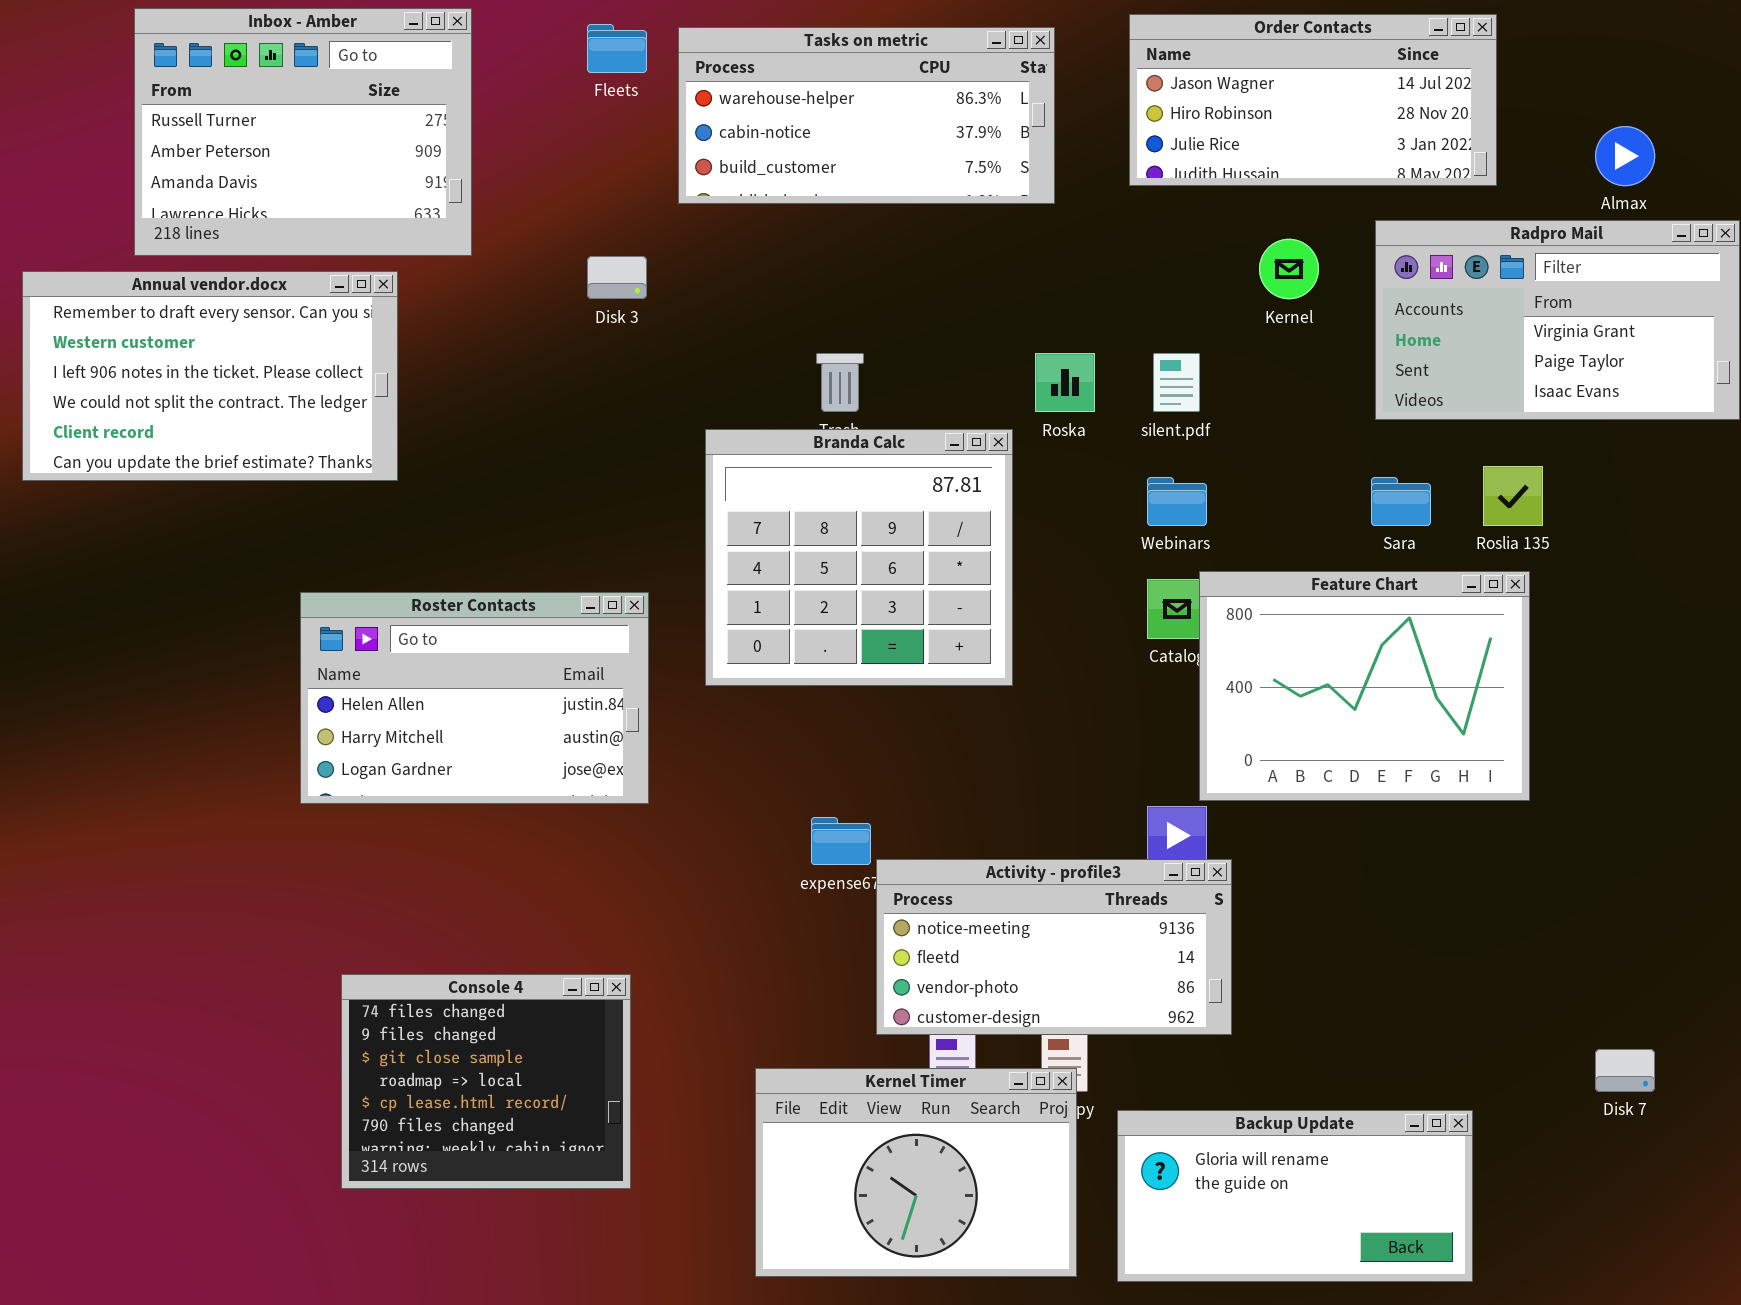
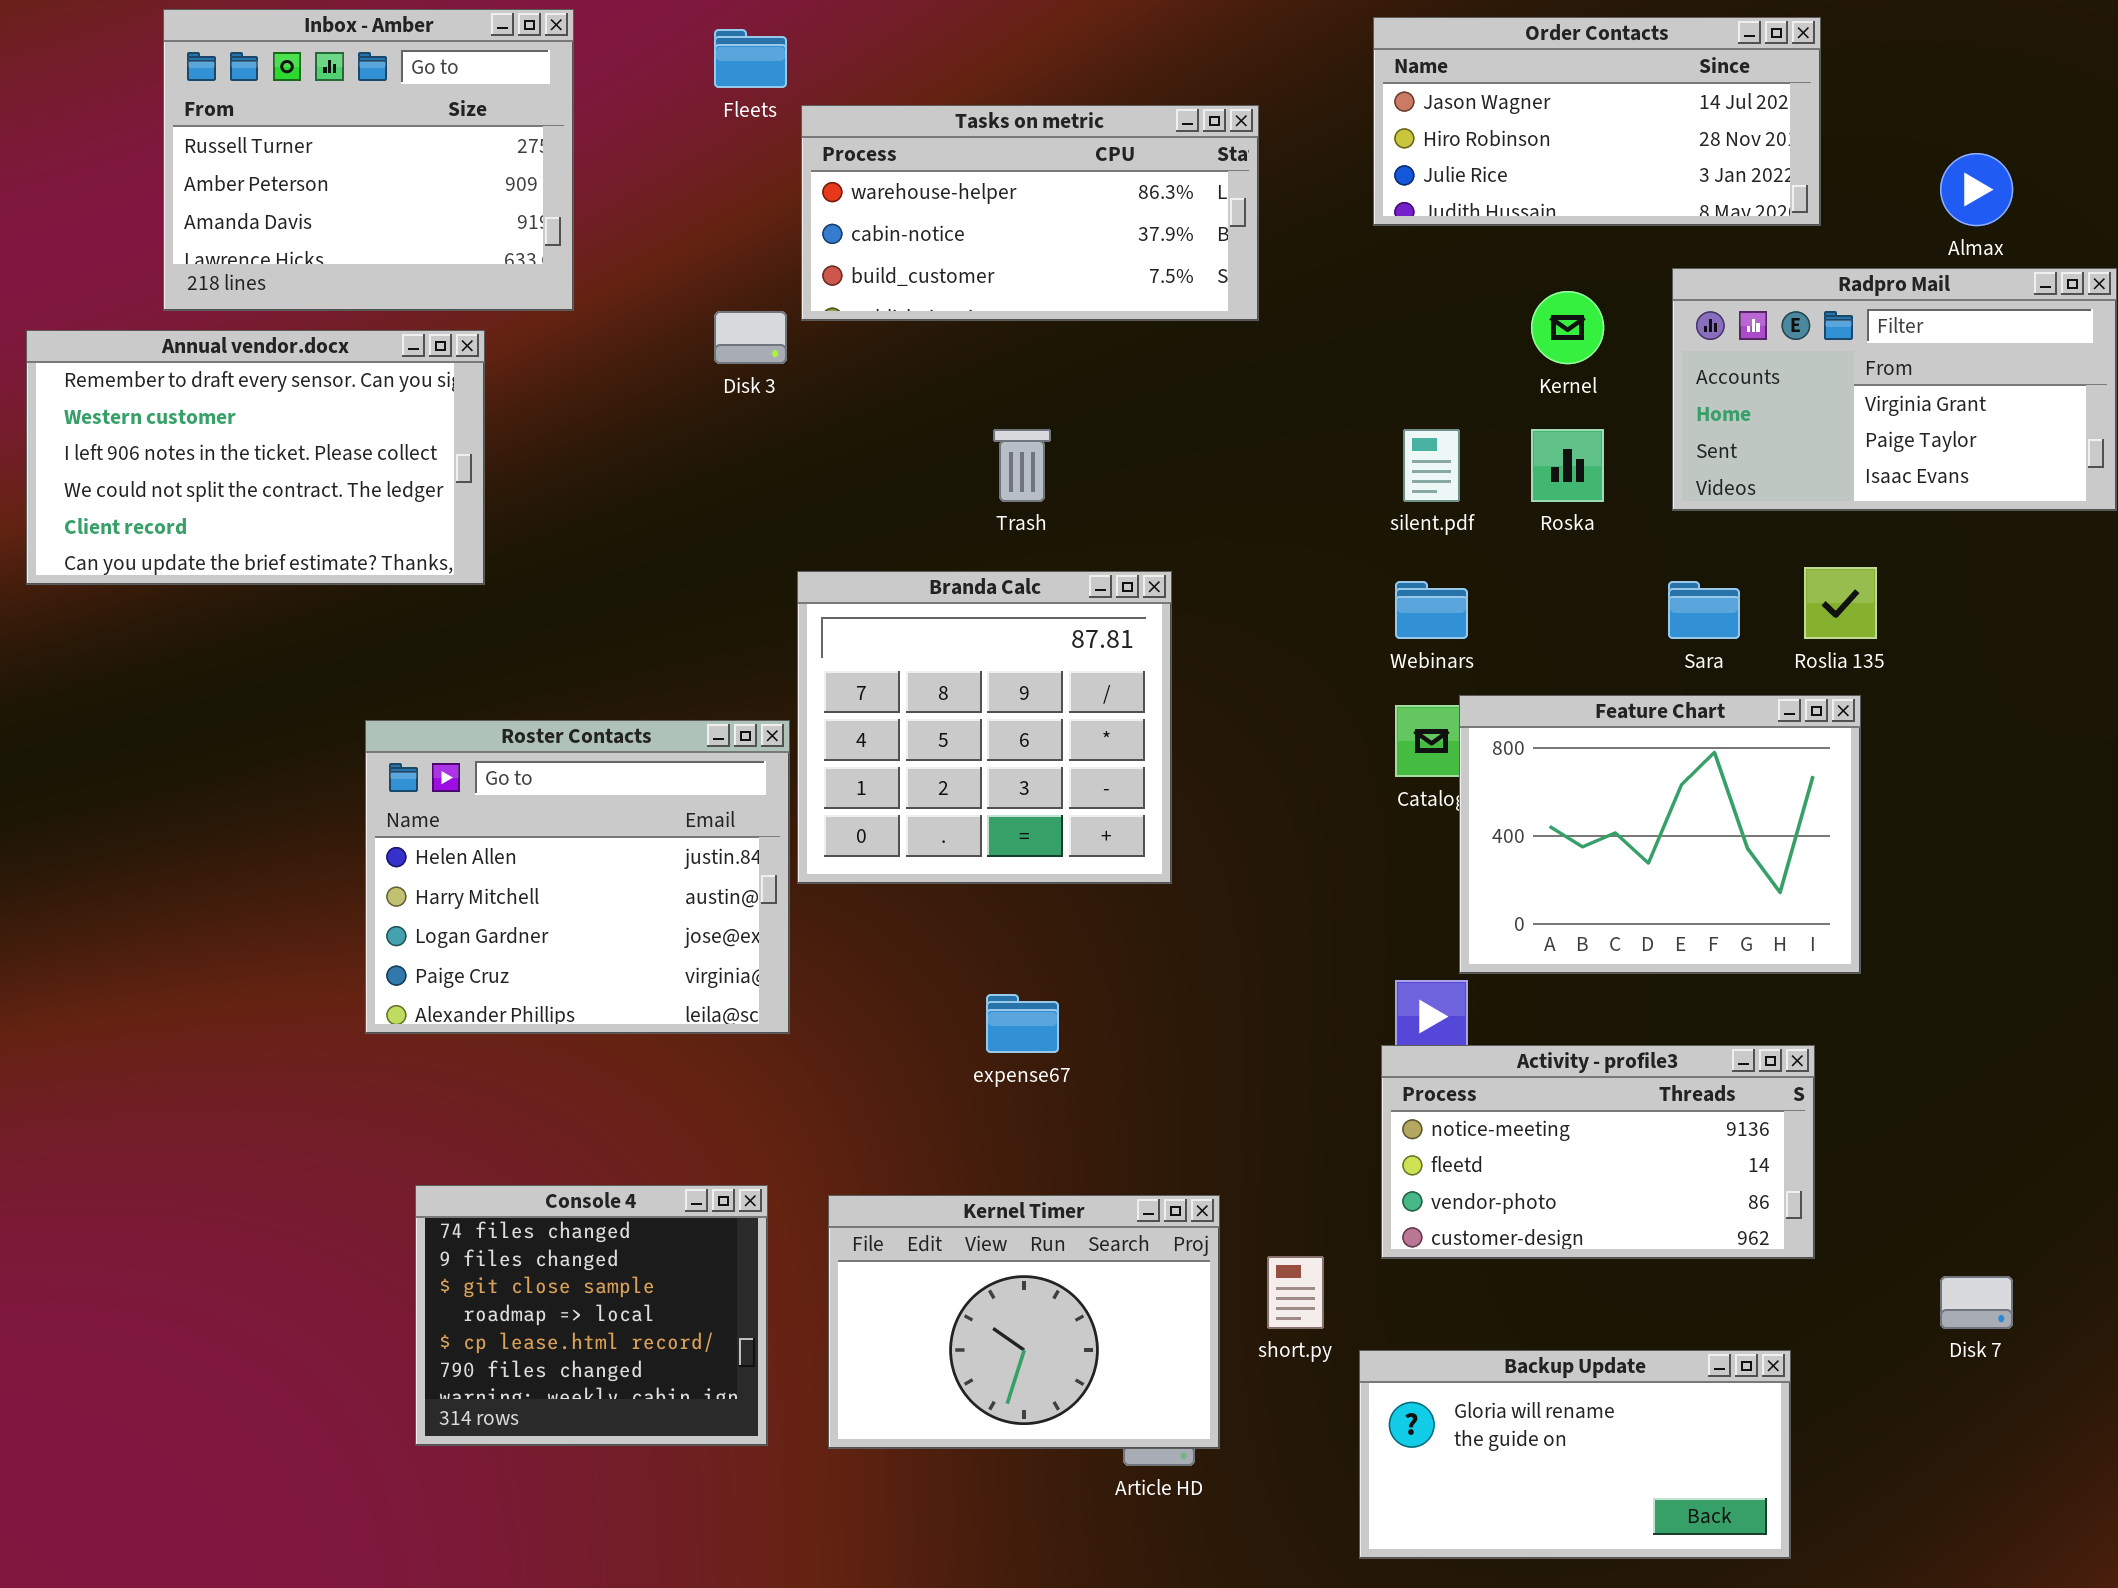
Tasks on metric: [678,27,1055,204] -> [801,105,1259,321], moved
Roska: [1035,353,1095,412] -> [1531,429,1604,502], moved
Branda Calc: [705,429,1013,686] -> [797,571,1172,884], moved
Roster Contacts: [300,592,649,804] -> [365,720,790,1034], resized
Activity - profile3: [876,859,1232,1035] -> [1381,1045,1815,1259], moved
Kernel Timer: [755,1068,1077,1277] -> [828,1195,1220,1449], moved

